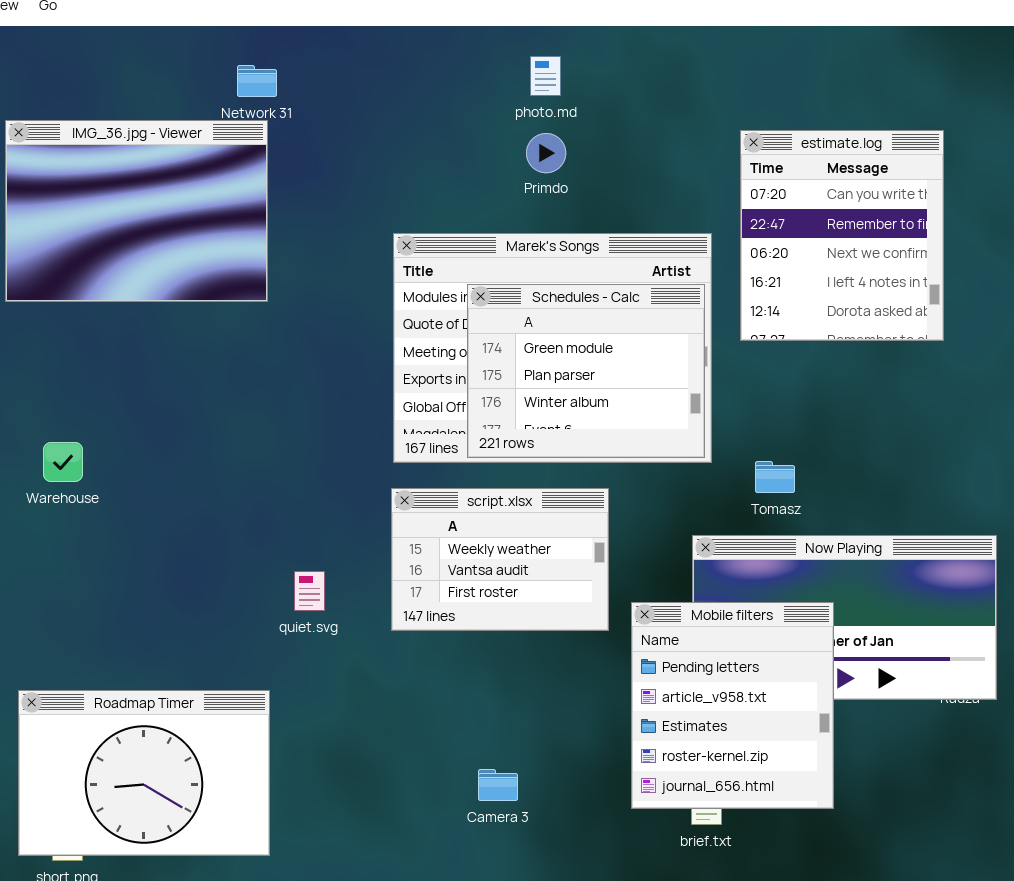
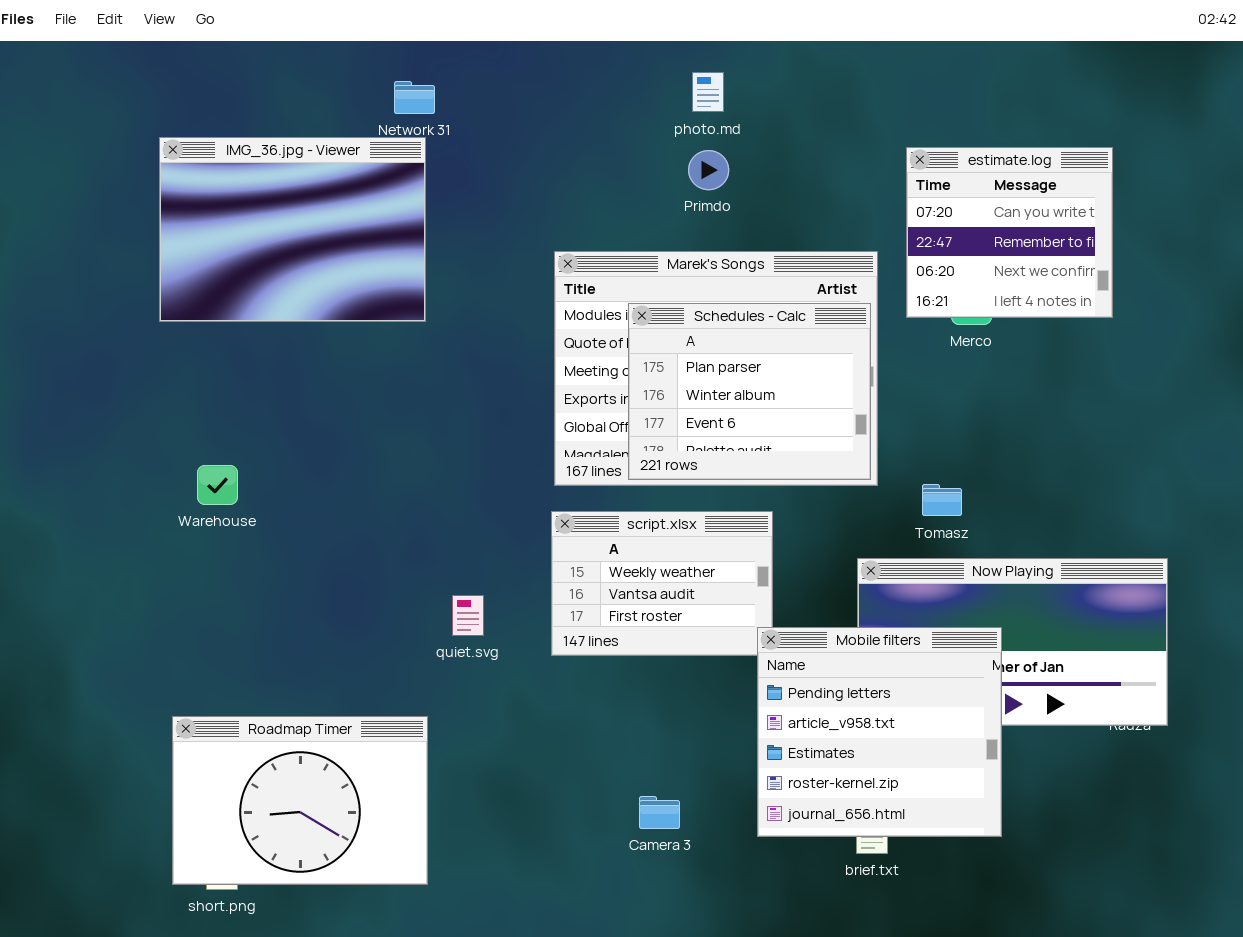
estimate.log: [740,130,944,341] -> [906,147,1113,318], resized
Schedules - Calc: [467,284,705,458] -> [628,303,871,480], scrolled down 1 row
Mobile filters: [631,602,834,809] -> [757,627,1002,837], resized

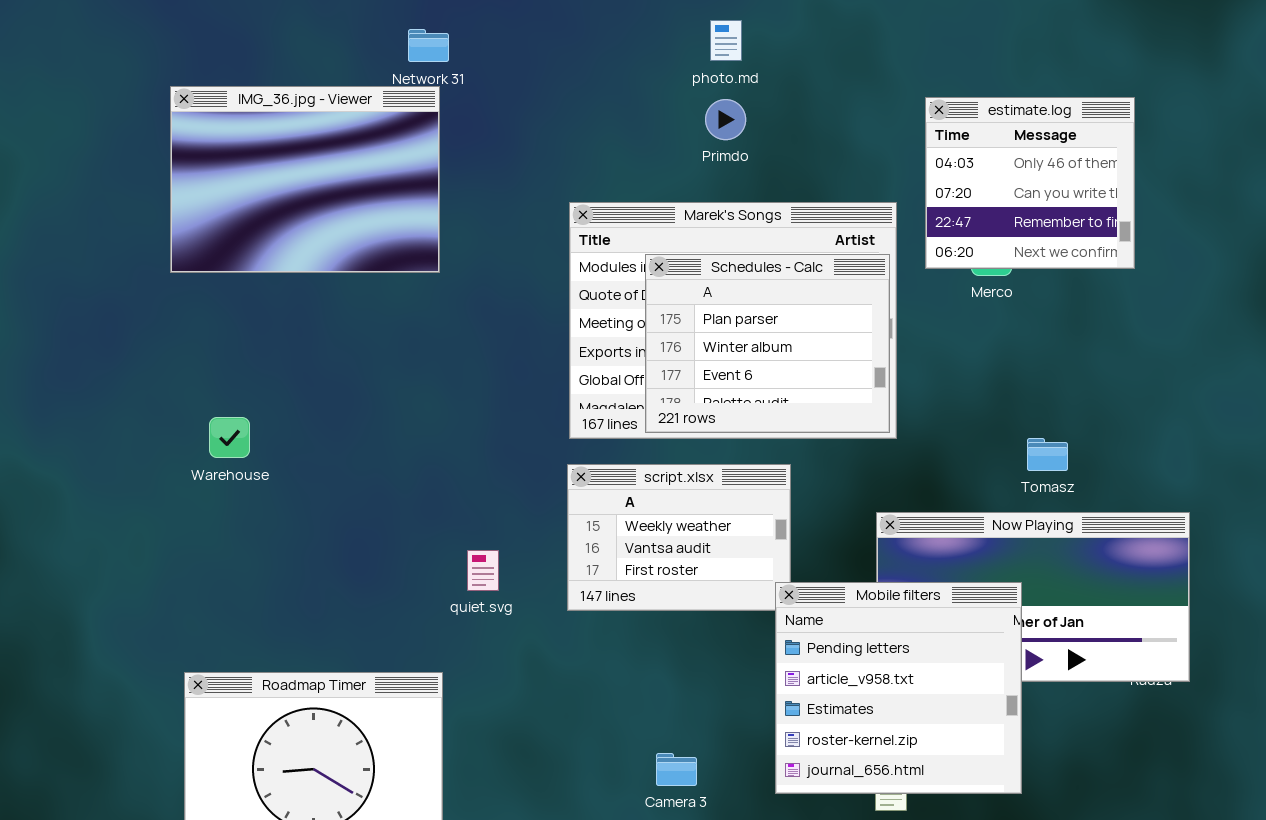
estimate.log: [906,147,1113,318] -> [925,97,1135,269], scrolled up 1 row
Tomasz: [922,484,962,516] -> [1027,438,1068,471], moved

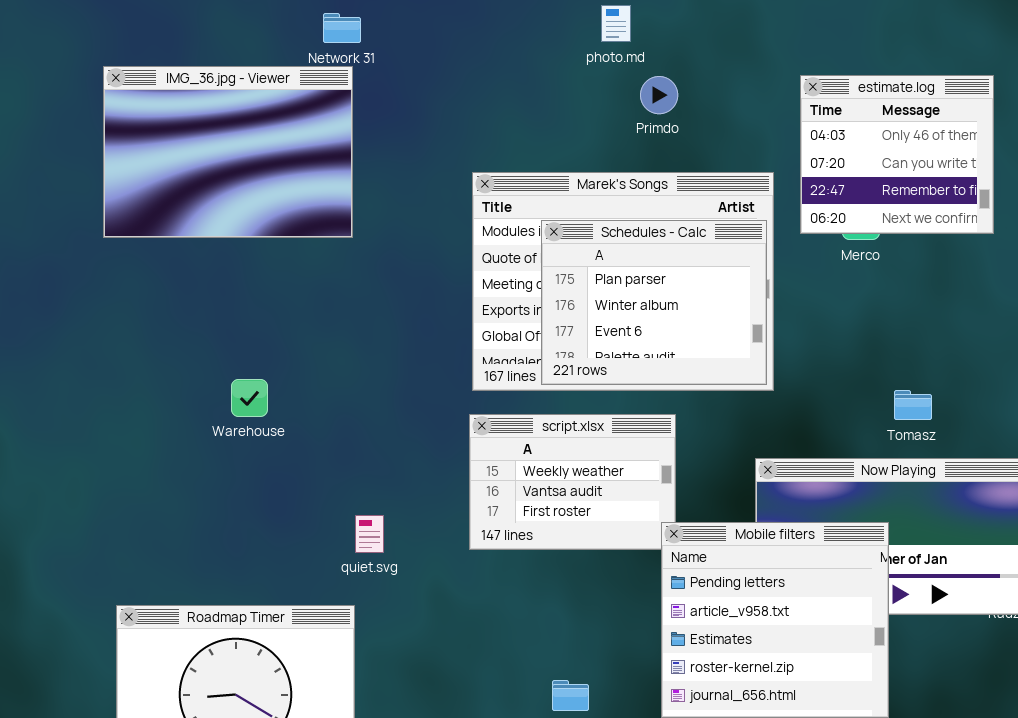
Primdo: [705,99,746,140] -> [640,76,678,114], moved
Warehouse: [209,417,250,458] -> [231,379,268,417], moved
quiet.svg: [467,550,499,591] -> [355,515,384,553], moved

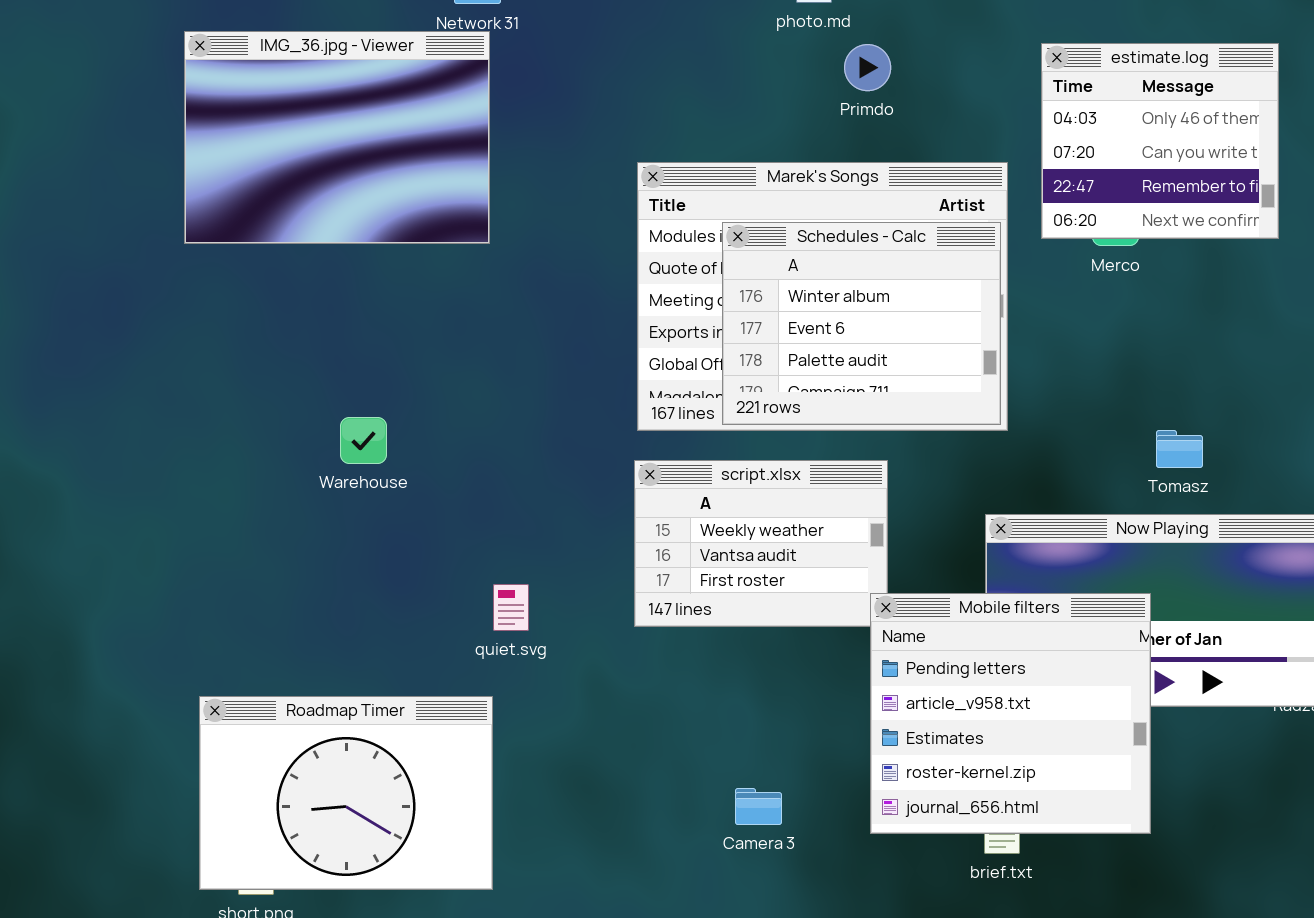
Schedules - Calc: [541,220,767,385] -> [722,222,1001,425], scrolled down 1 row

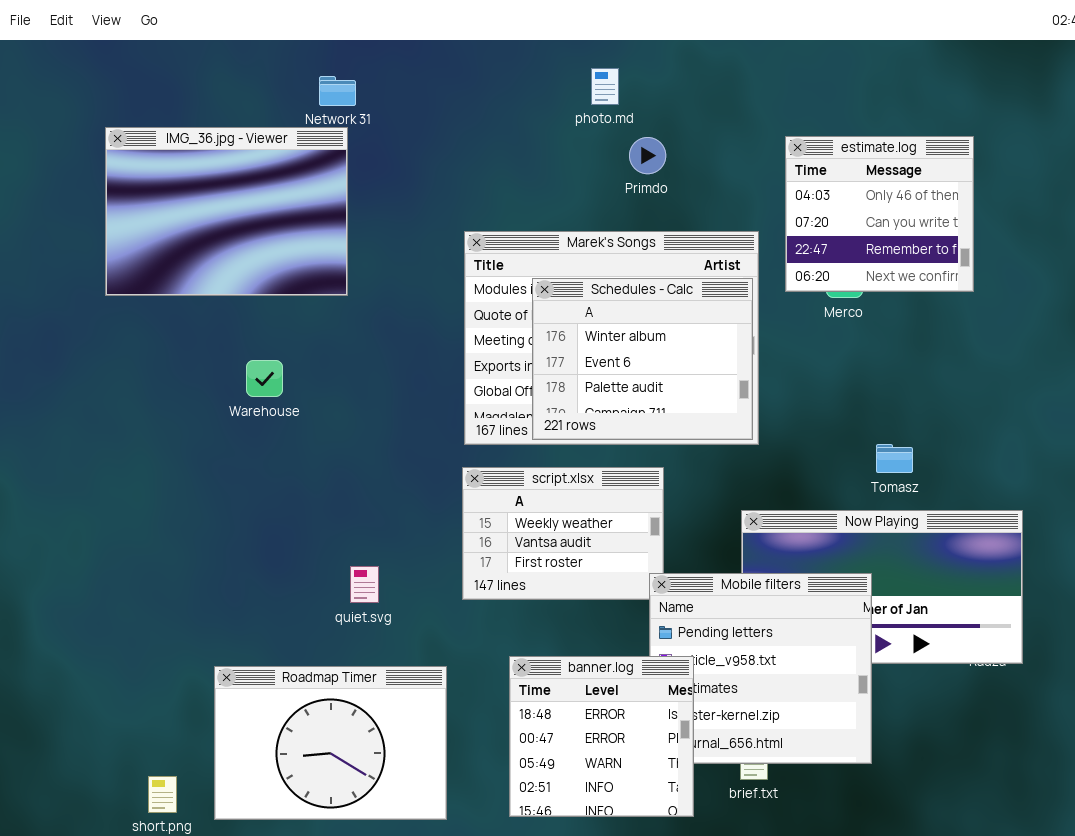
Warehouse: [340,417,387,464] -> [246,360,283,397], moved
Roadmap Timer: [199,696,493,890] -> [214,666,447,820], moved
banner.log: none -> [509,656,694,817], opened

